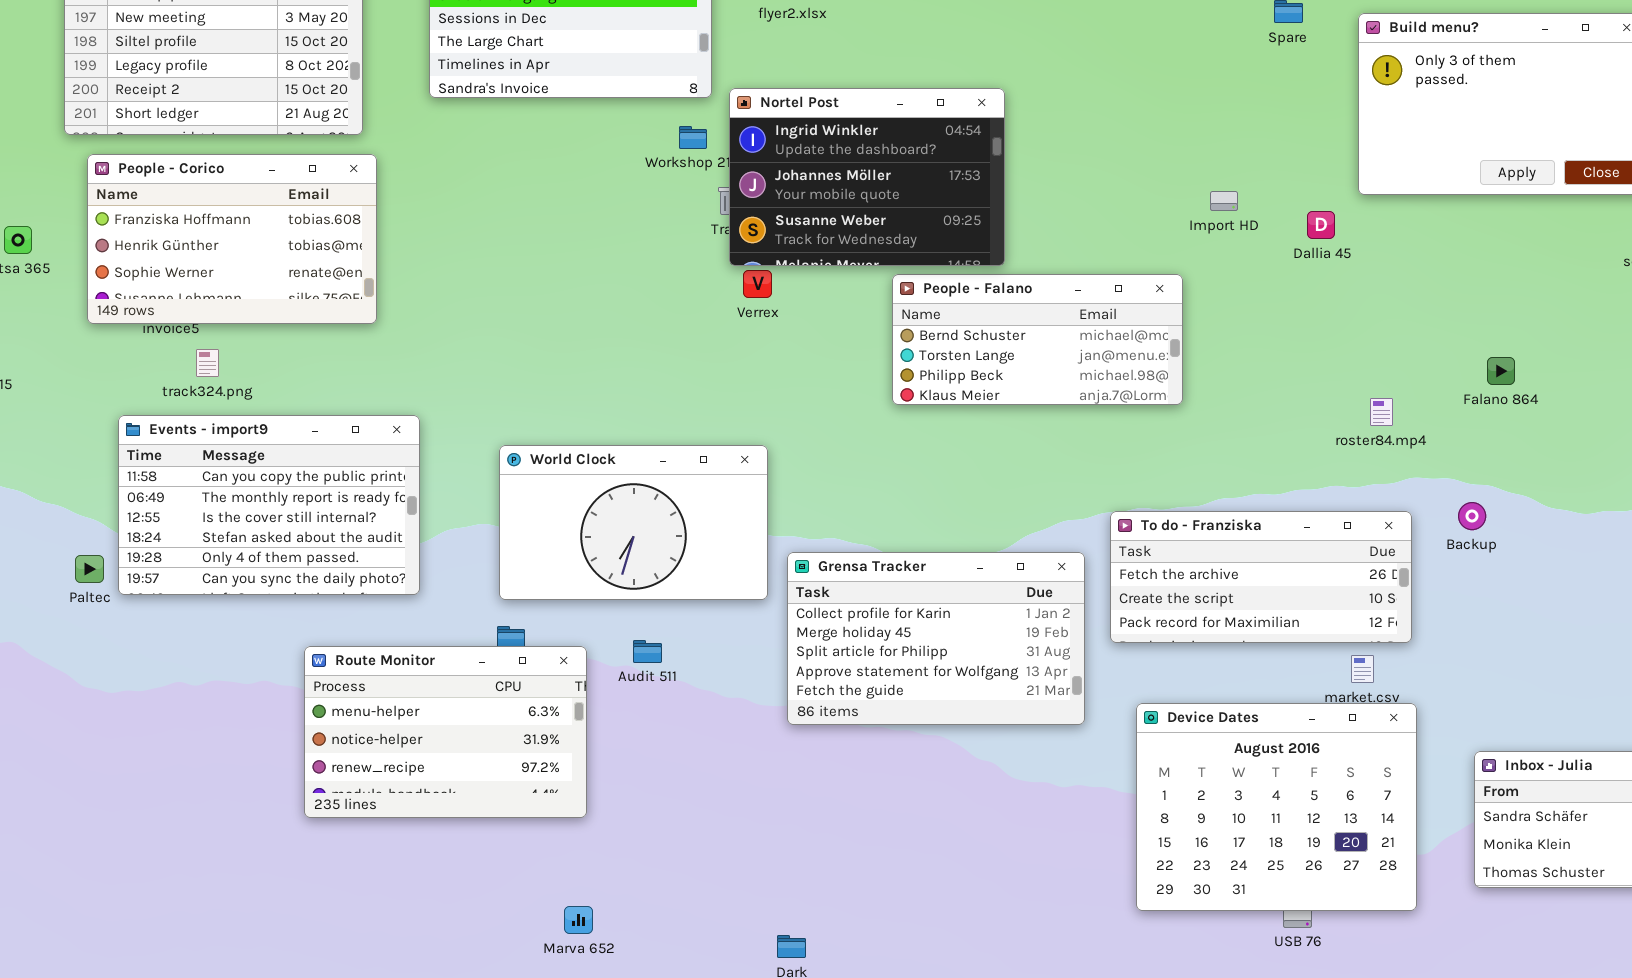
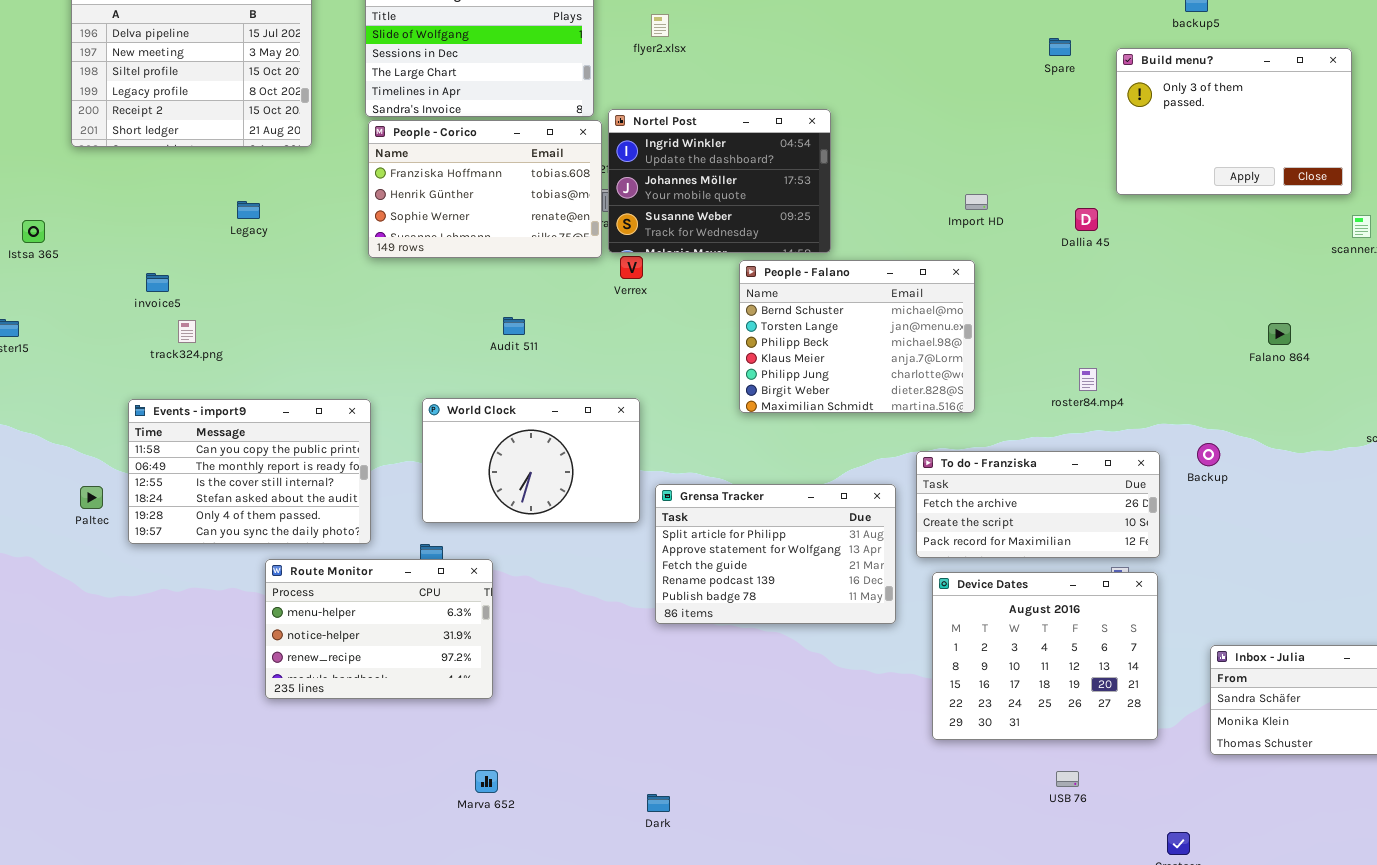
People - Corico: [87,154,377,324] -> [368,120,602,258], moved
Import HD: [1210,191,1238,211] -> [965,194,988,210], moved
People - Falano: [892,274,1183,405] -> [739,260,975,413], resized
Falano 864: [1487,357,1515,385] -> [1268,323,1291,345], moved
roster84.mp4: [1370,398,1393,426] -> [1079,368,1097,391], moved
Events - import9: [118,415,420,595] -> [128,399,371,544], moved
Grensa Tracker: [787,552,1085,725] -> [655,484,896,624], scrolled down 2 rows
Audit 511: [633,640,662,663] -> [503,317,525,335], moved
Device Dates: [1136,703,1417,911] -> [932,572,1158,740], moved

